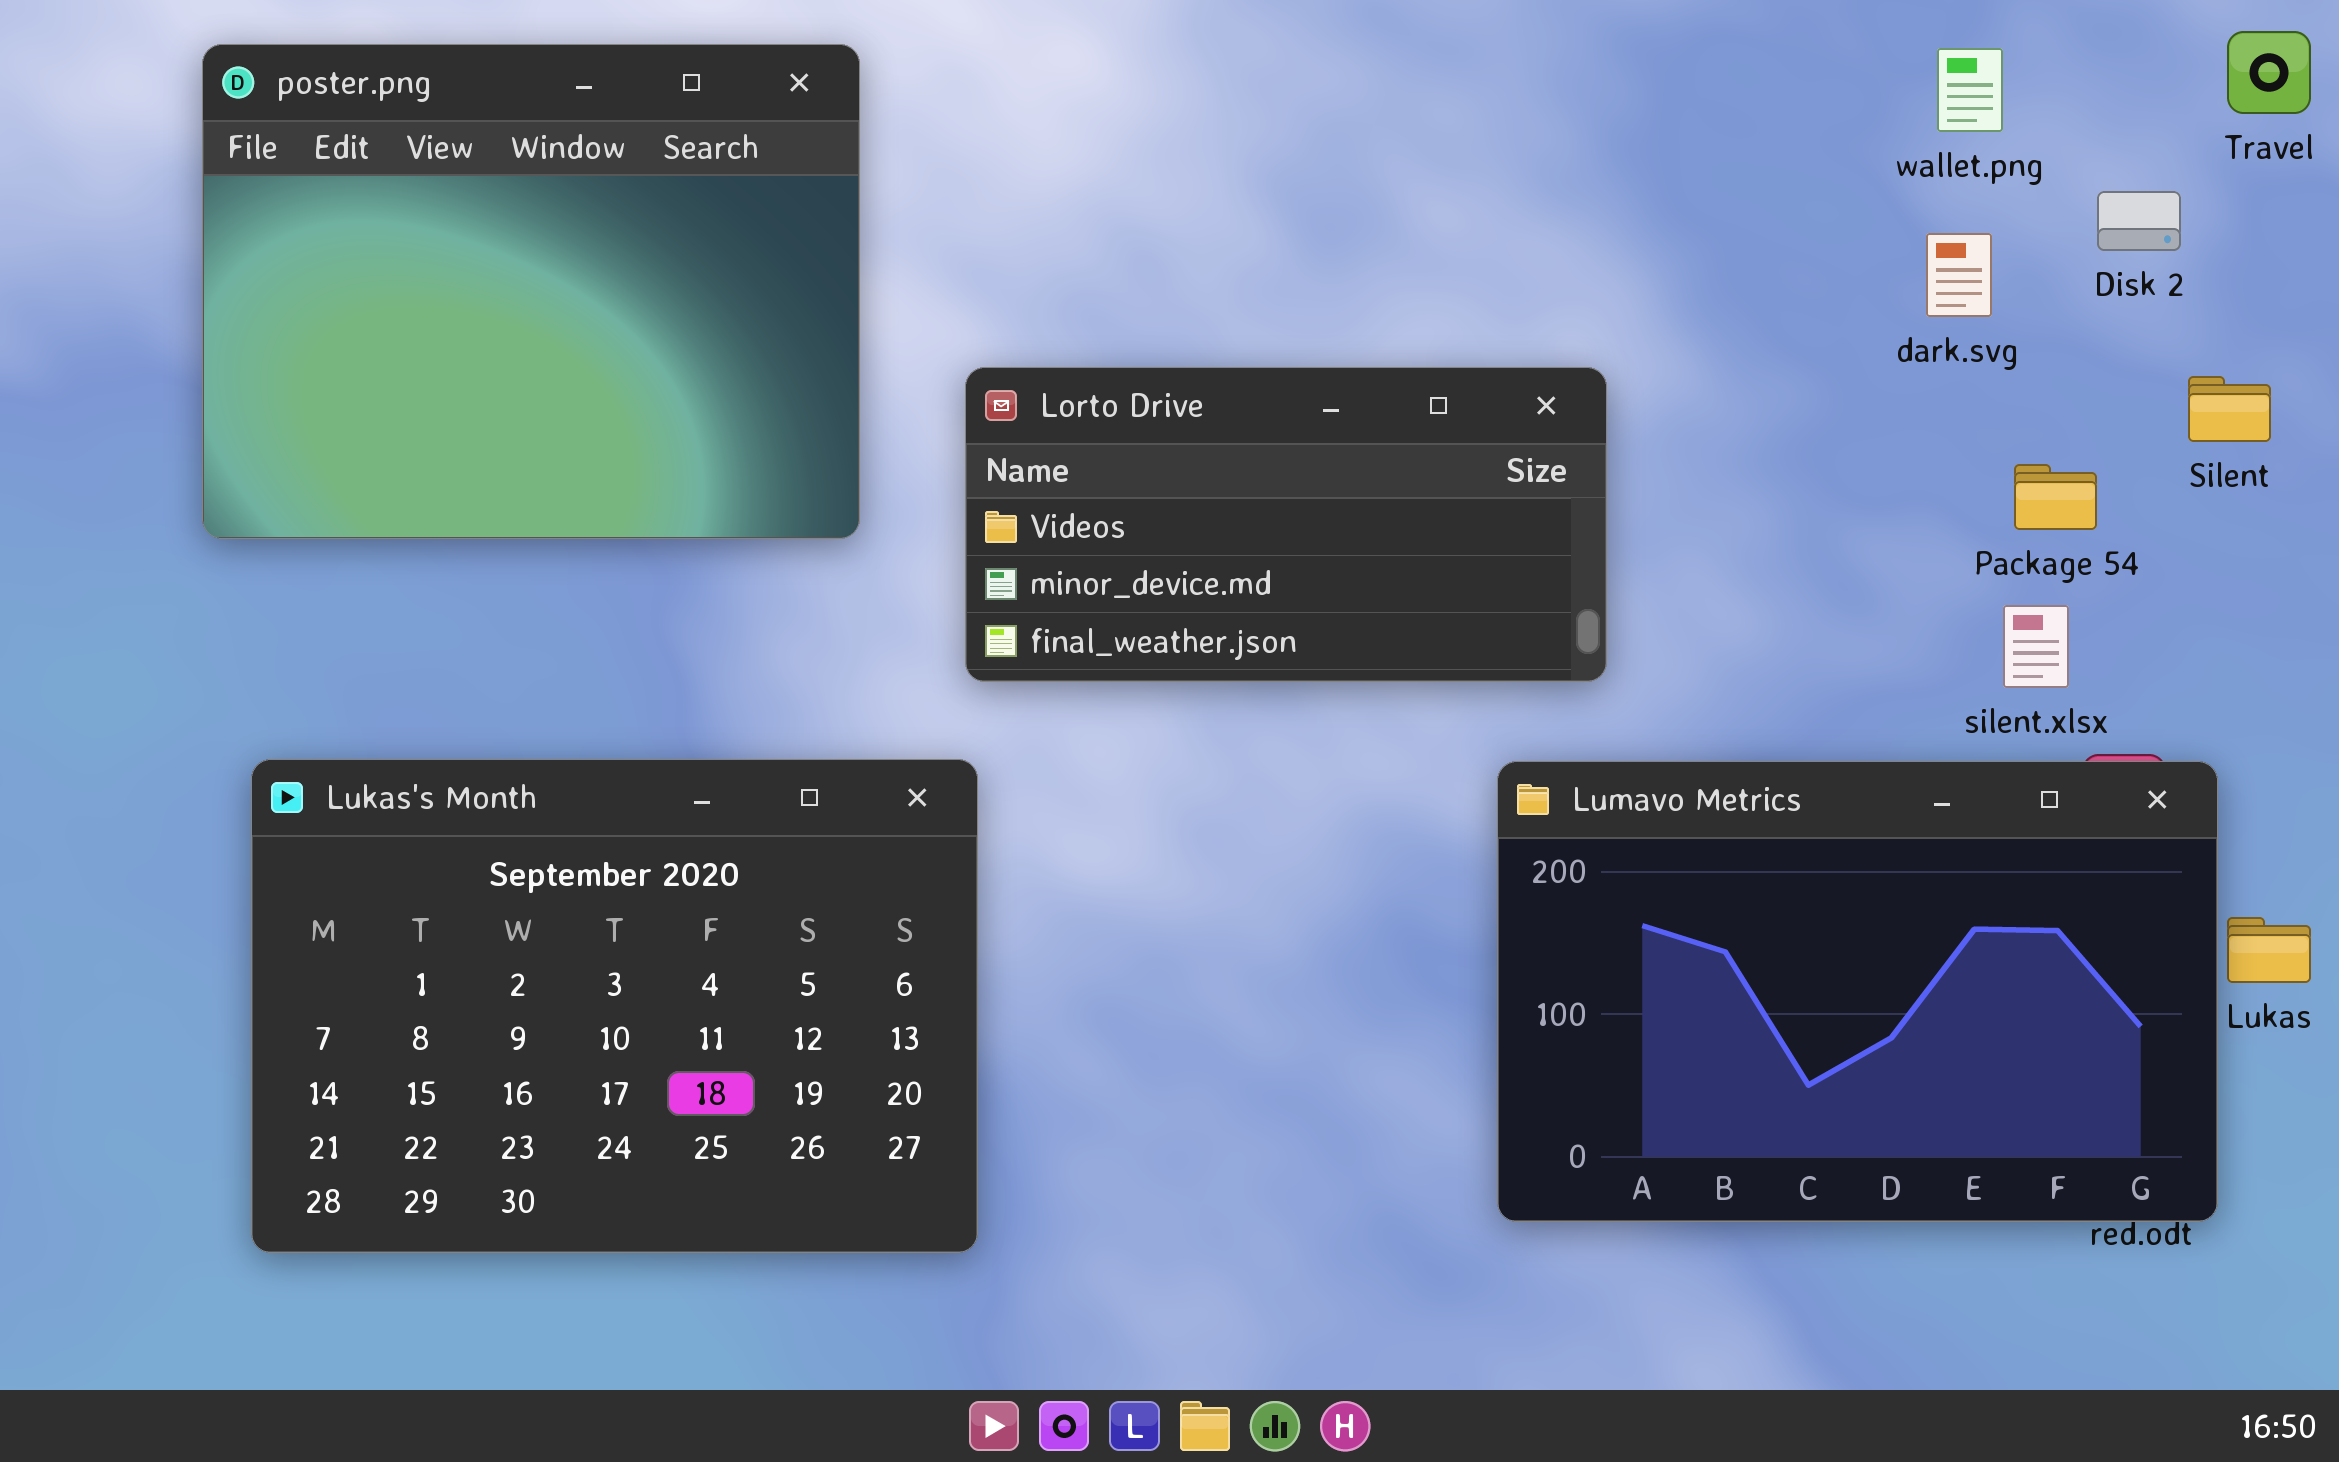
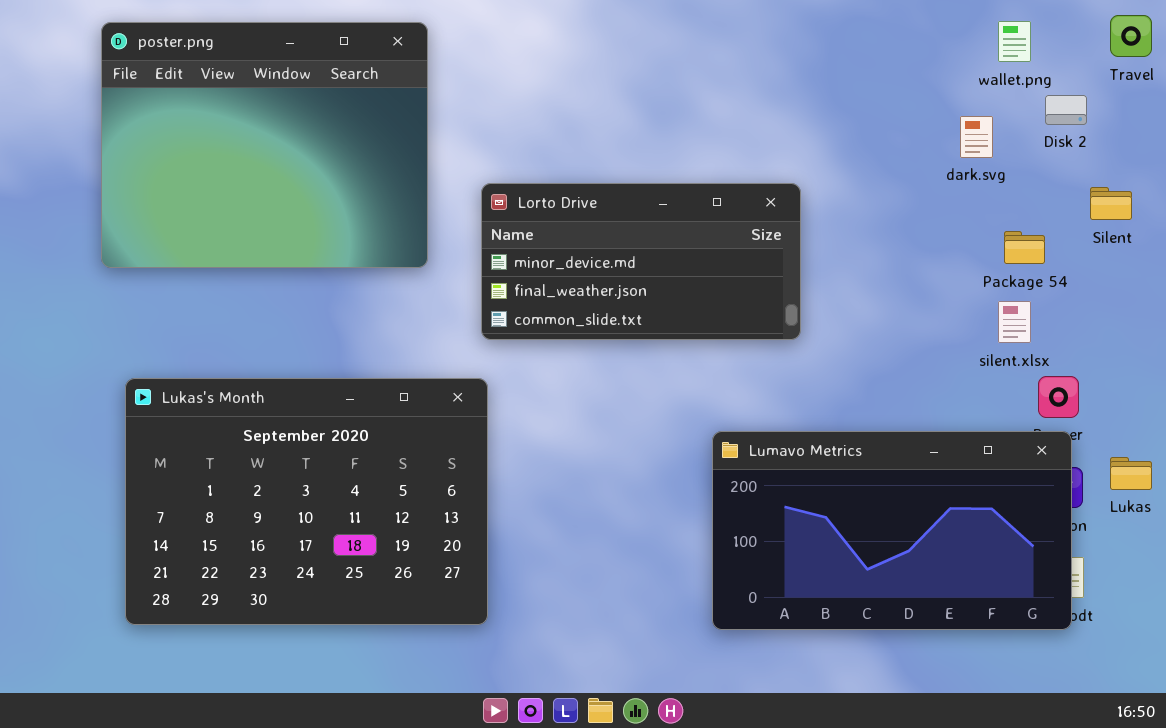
wallet.png: [1937,48,2003,132] -> [998,21,1031,62], moved
Lorto Drive: [965,367,1607,682] -> [481,183,801,340], scrolled down 1 row
Lumavo Metrics: [1497,761,2218,1222] -> [712,431,1072,630], moved, resized

